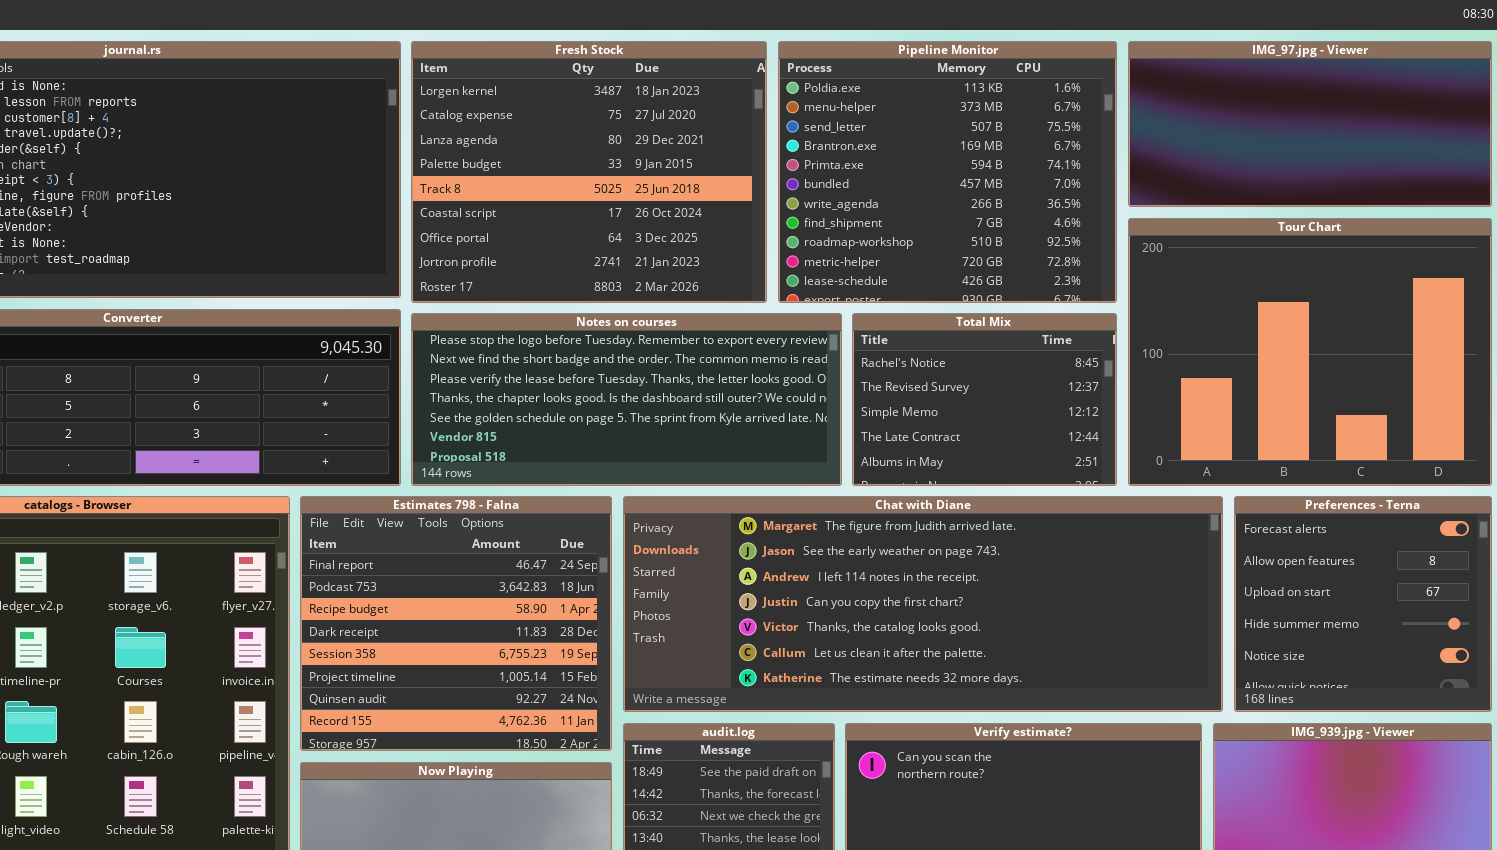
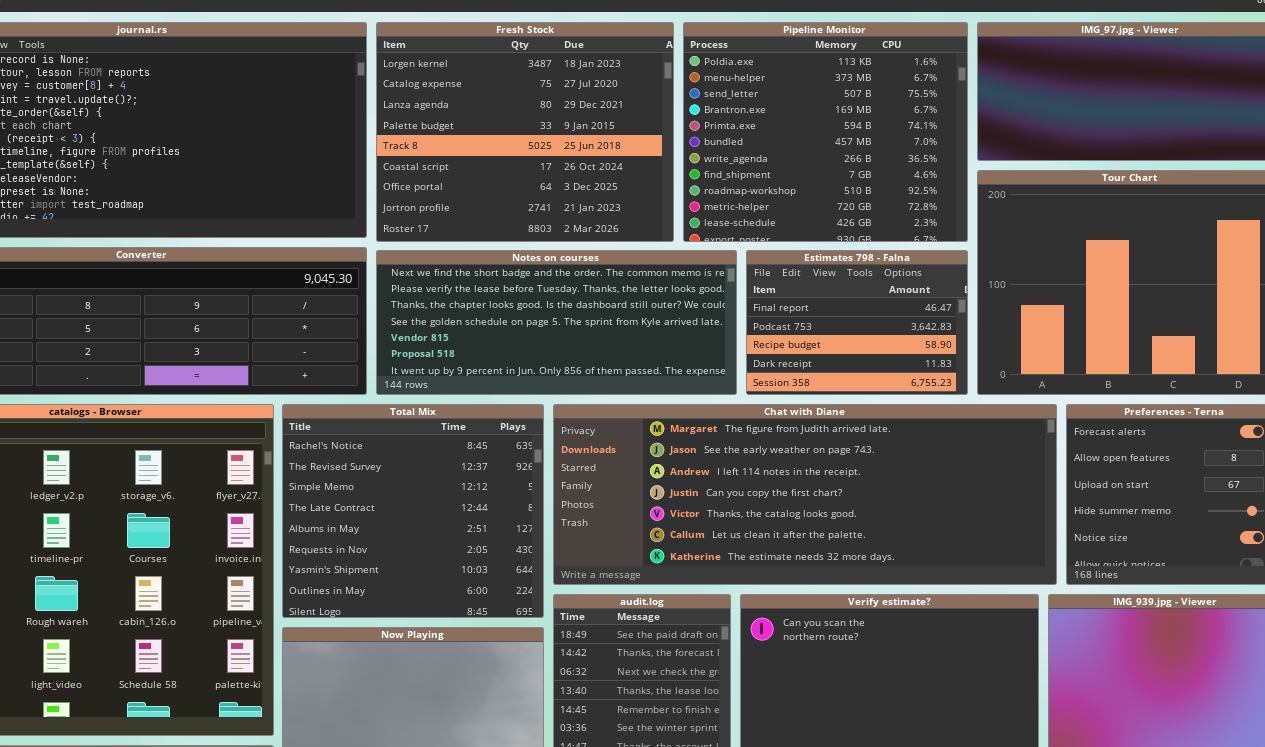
Notes on courses: [411,313,842,486] -> [376,250,737,395], scrolled down 1 row
Total Mix: [852,313,1117,486] -> [282,404,544,618], moved, resized
Estimates 798 - Falna: [300,496,612,751] -> [746,250,968,395], moved, resized

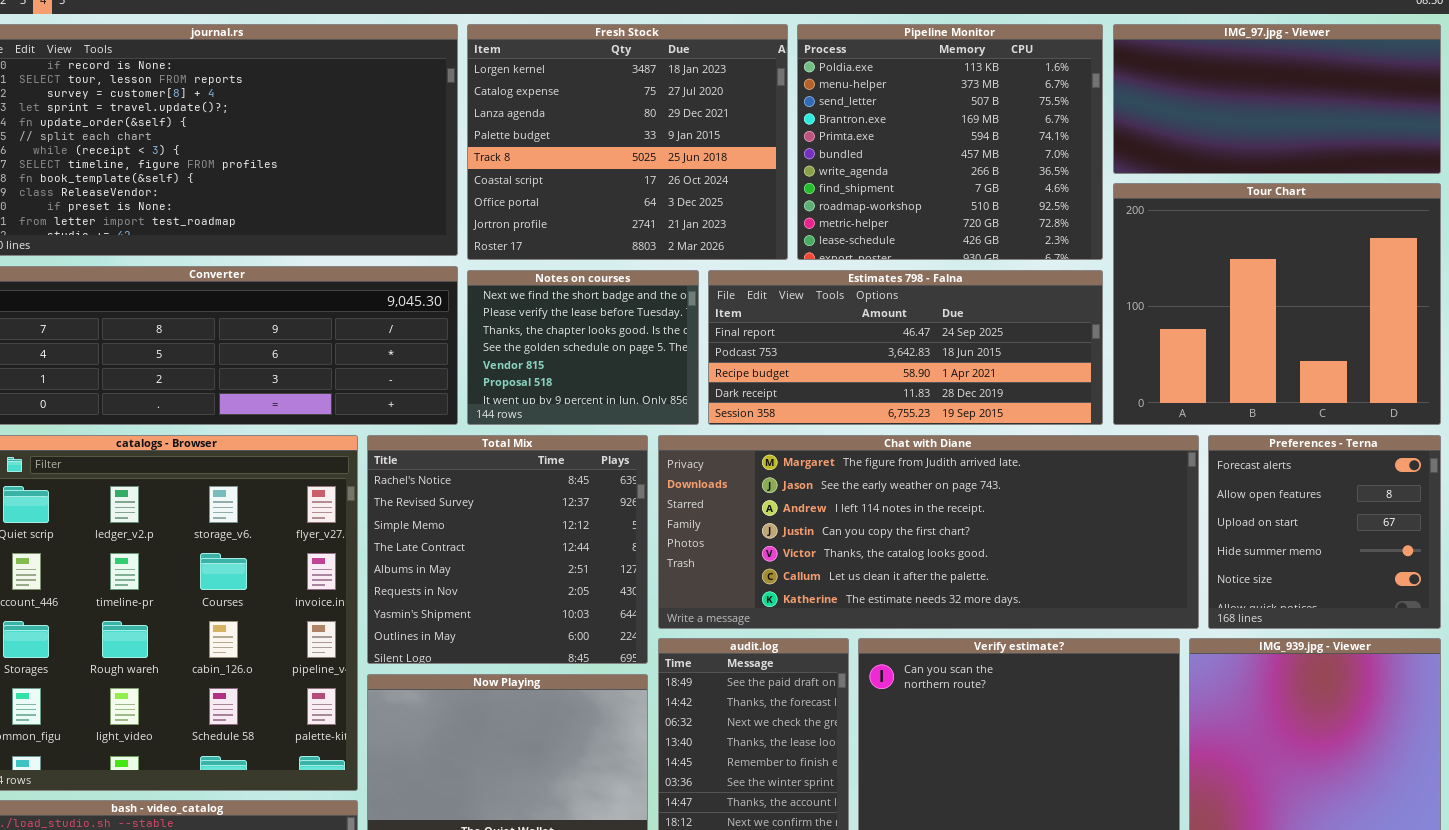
Notes on courses: [376,250,737,395] -> [467,270,699,425], resized
Estimates 798 - Falna: [746,250,968,395] -> [708,270,1103,425], resized

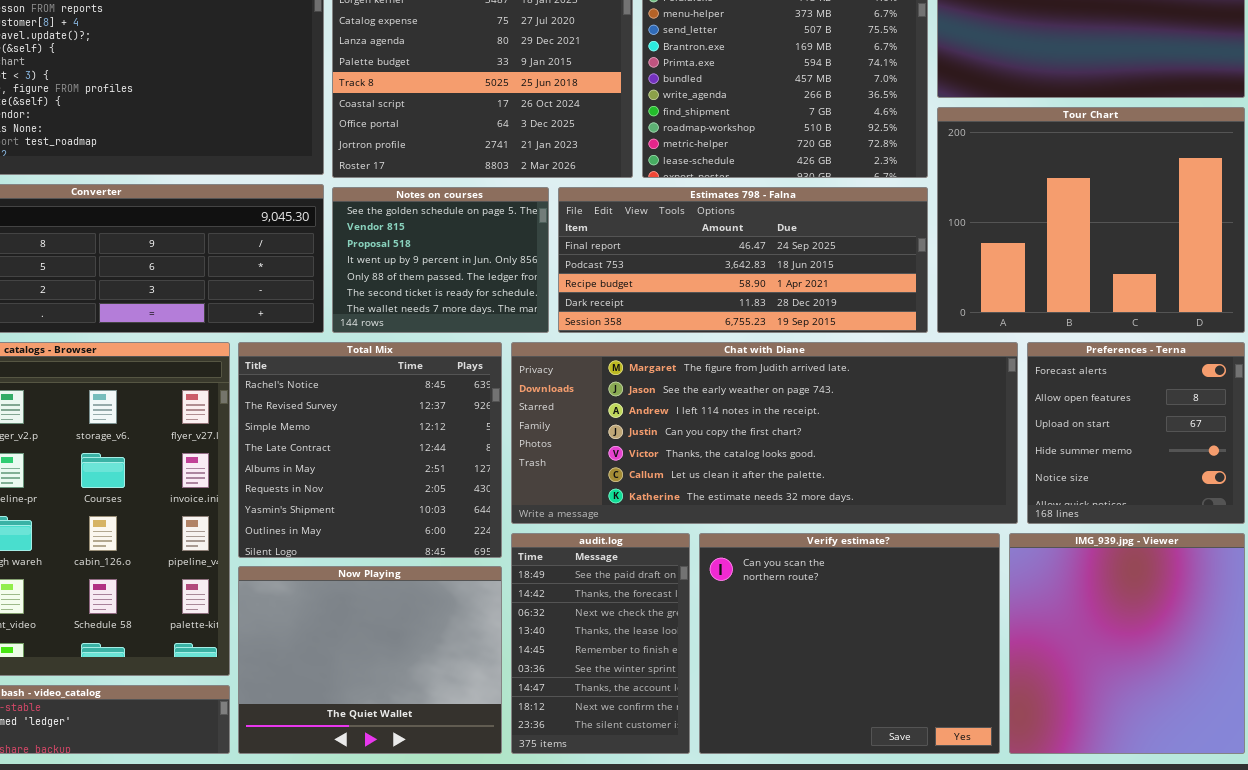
Notes on courses: [467,270,699,425] -> [332,187,549,333], scrolled down 3 rows

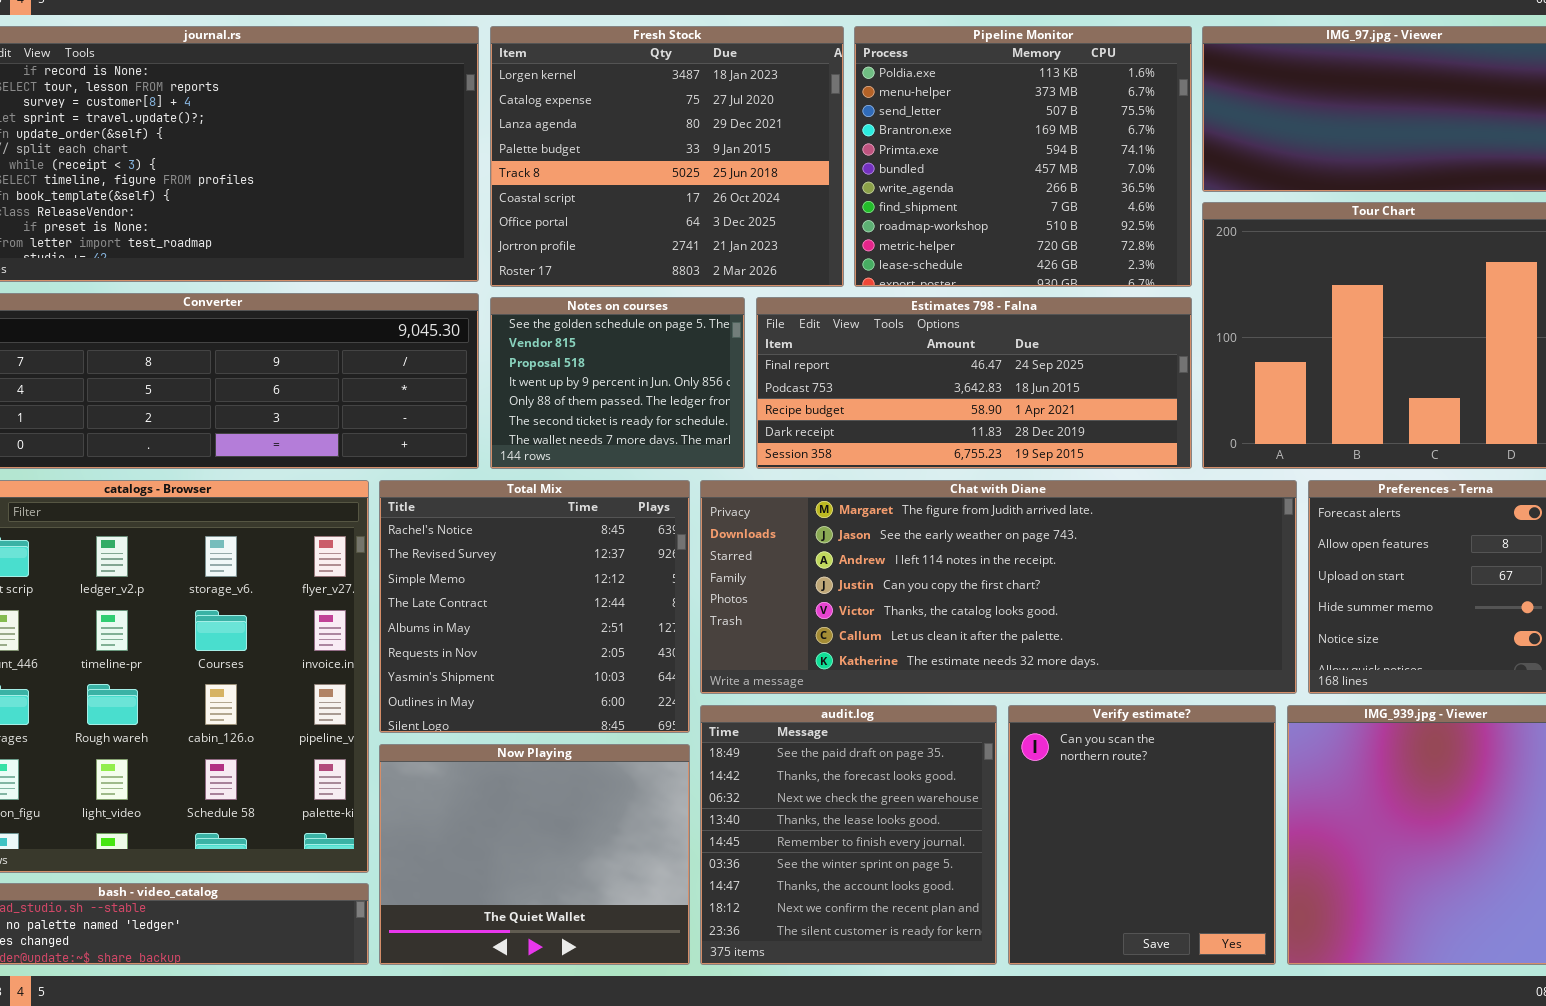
audit.log: [511,533,690,754] -> [700,705,997,965], resized
Verify estimate?: [699,533,1000,754] -> [1008,705,1276,965], resized

